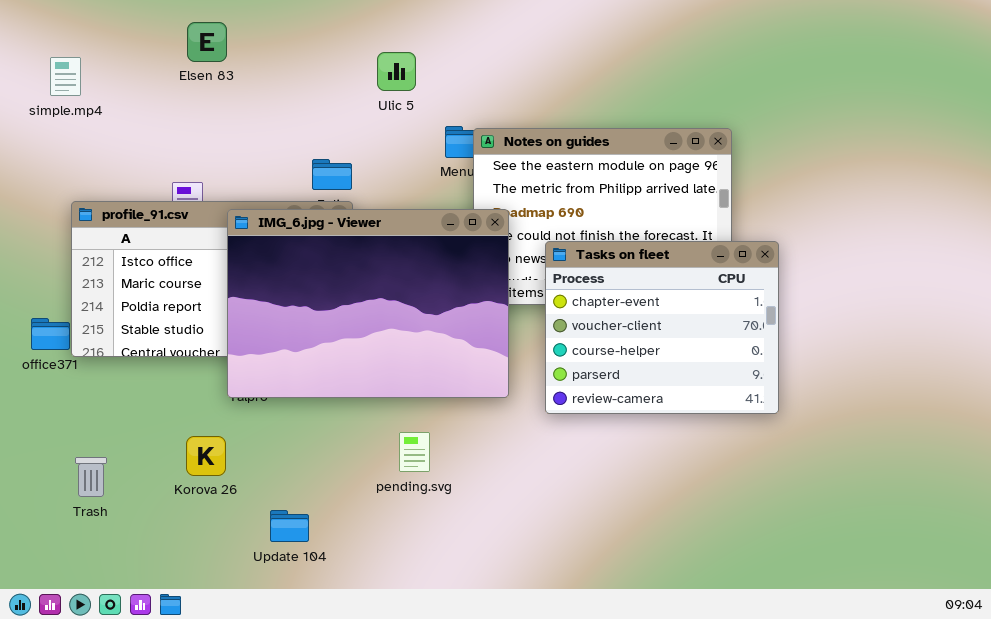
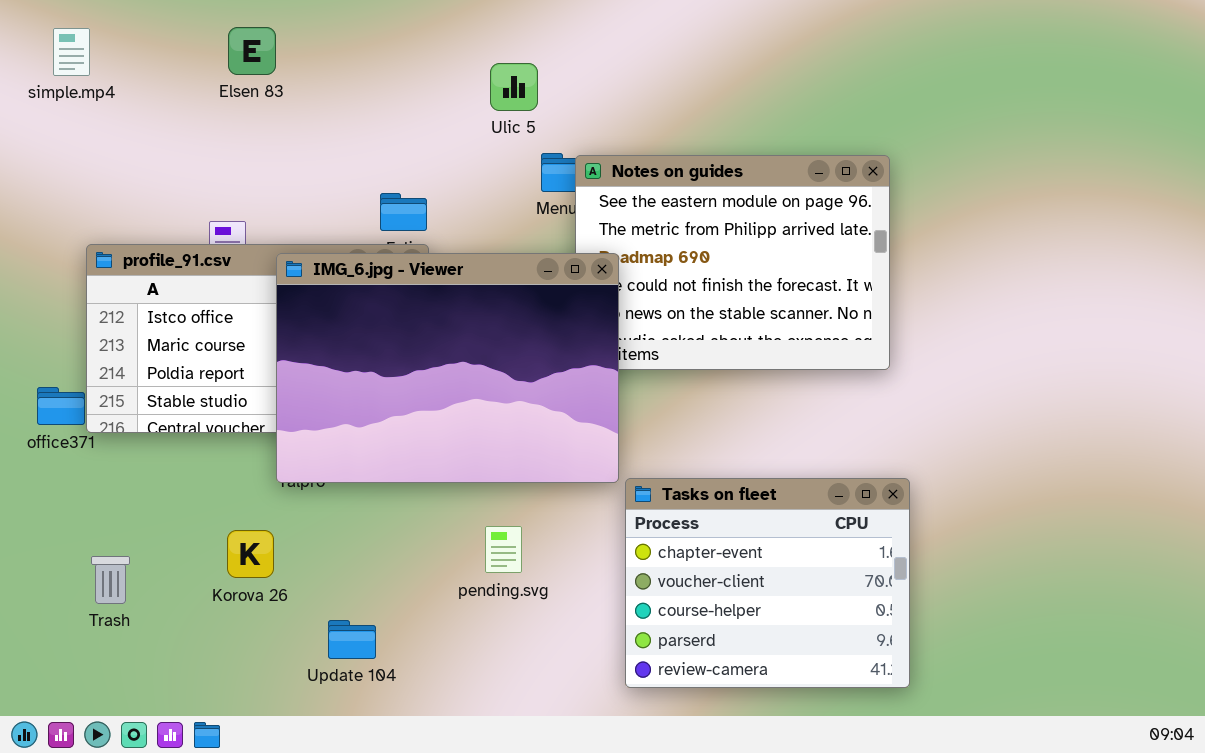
Ulic 5: [377,52,416,91] -> [490,63,538,111], moved
simple.mp4: [50,57,81,96] -> [53,28,90,76], moved
Tasks on fleet: [545,241,779,414] -> [625,478,910,688], moved

